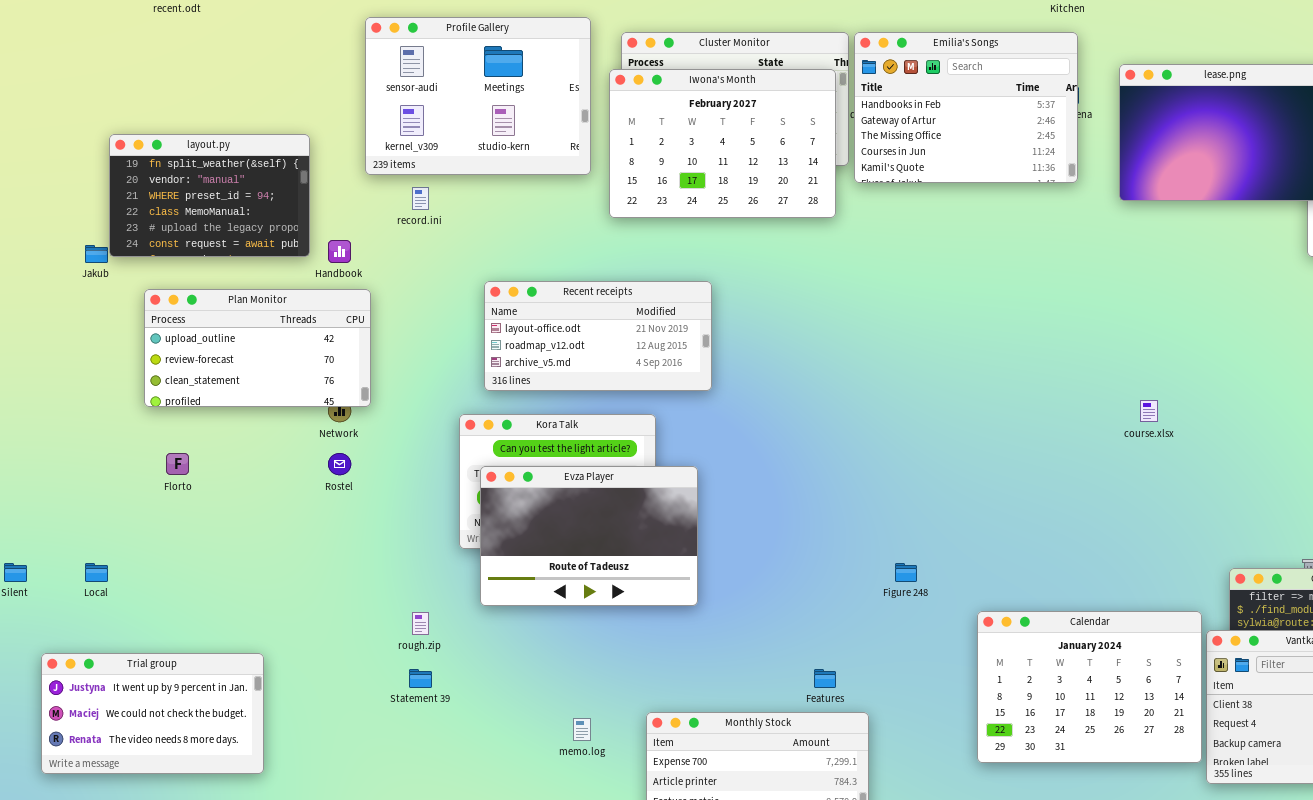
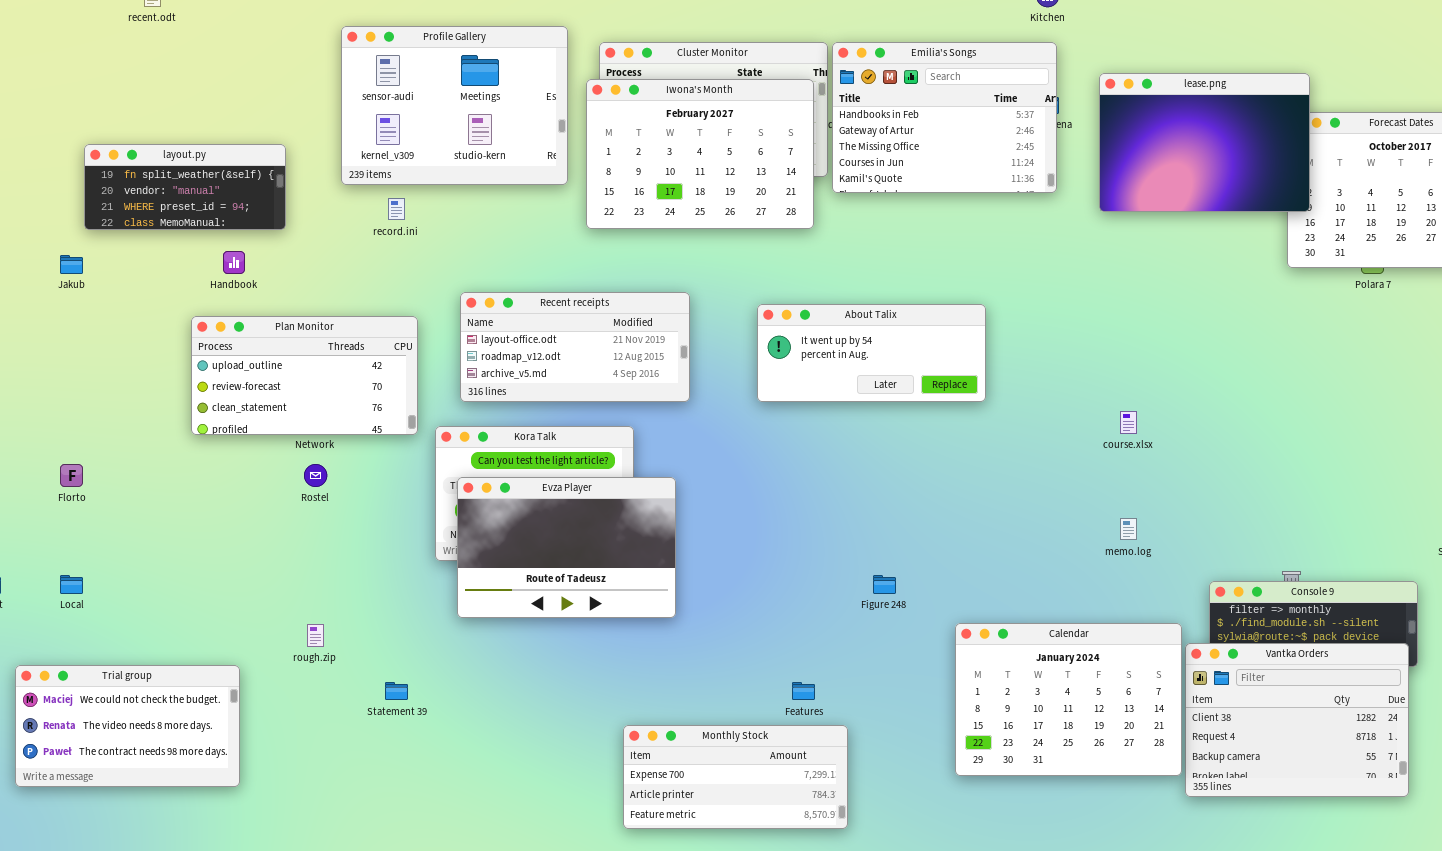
layout.py: [109,134,310,257] -> [84,144,286,230], resized
Handbook: [328,240,351,263] -> [223,251,245,274], moved
Plan Monitor: [144,289,371,407] -> [191,316,418,435], moved
About Talix: none -> [757,304,986,402], opened
Florto: [166,453,189,475] -> [60,464,83,487], moved
rough.zip: [412,612,429,635] -> [307,624,324,647], moved
Trial group: [41,653,264,774] -> [15,665,240,787], scrolled down 1 row
memo.log: [573,718,591,741] -> [1120,518,1137,540], moved

